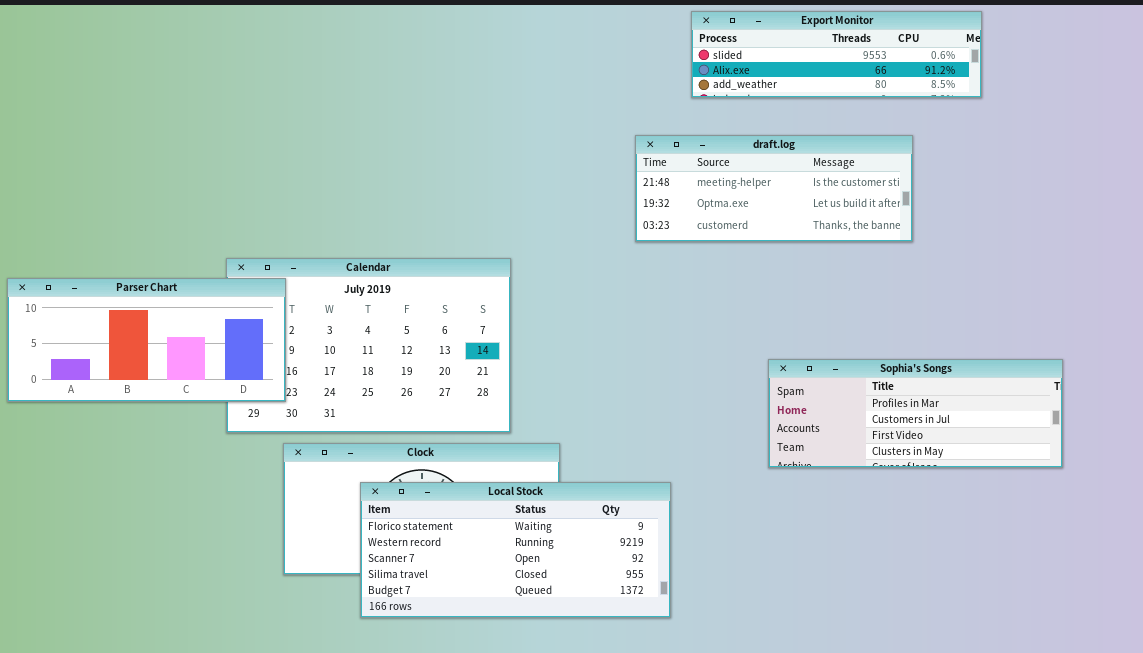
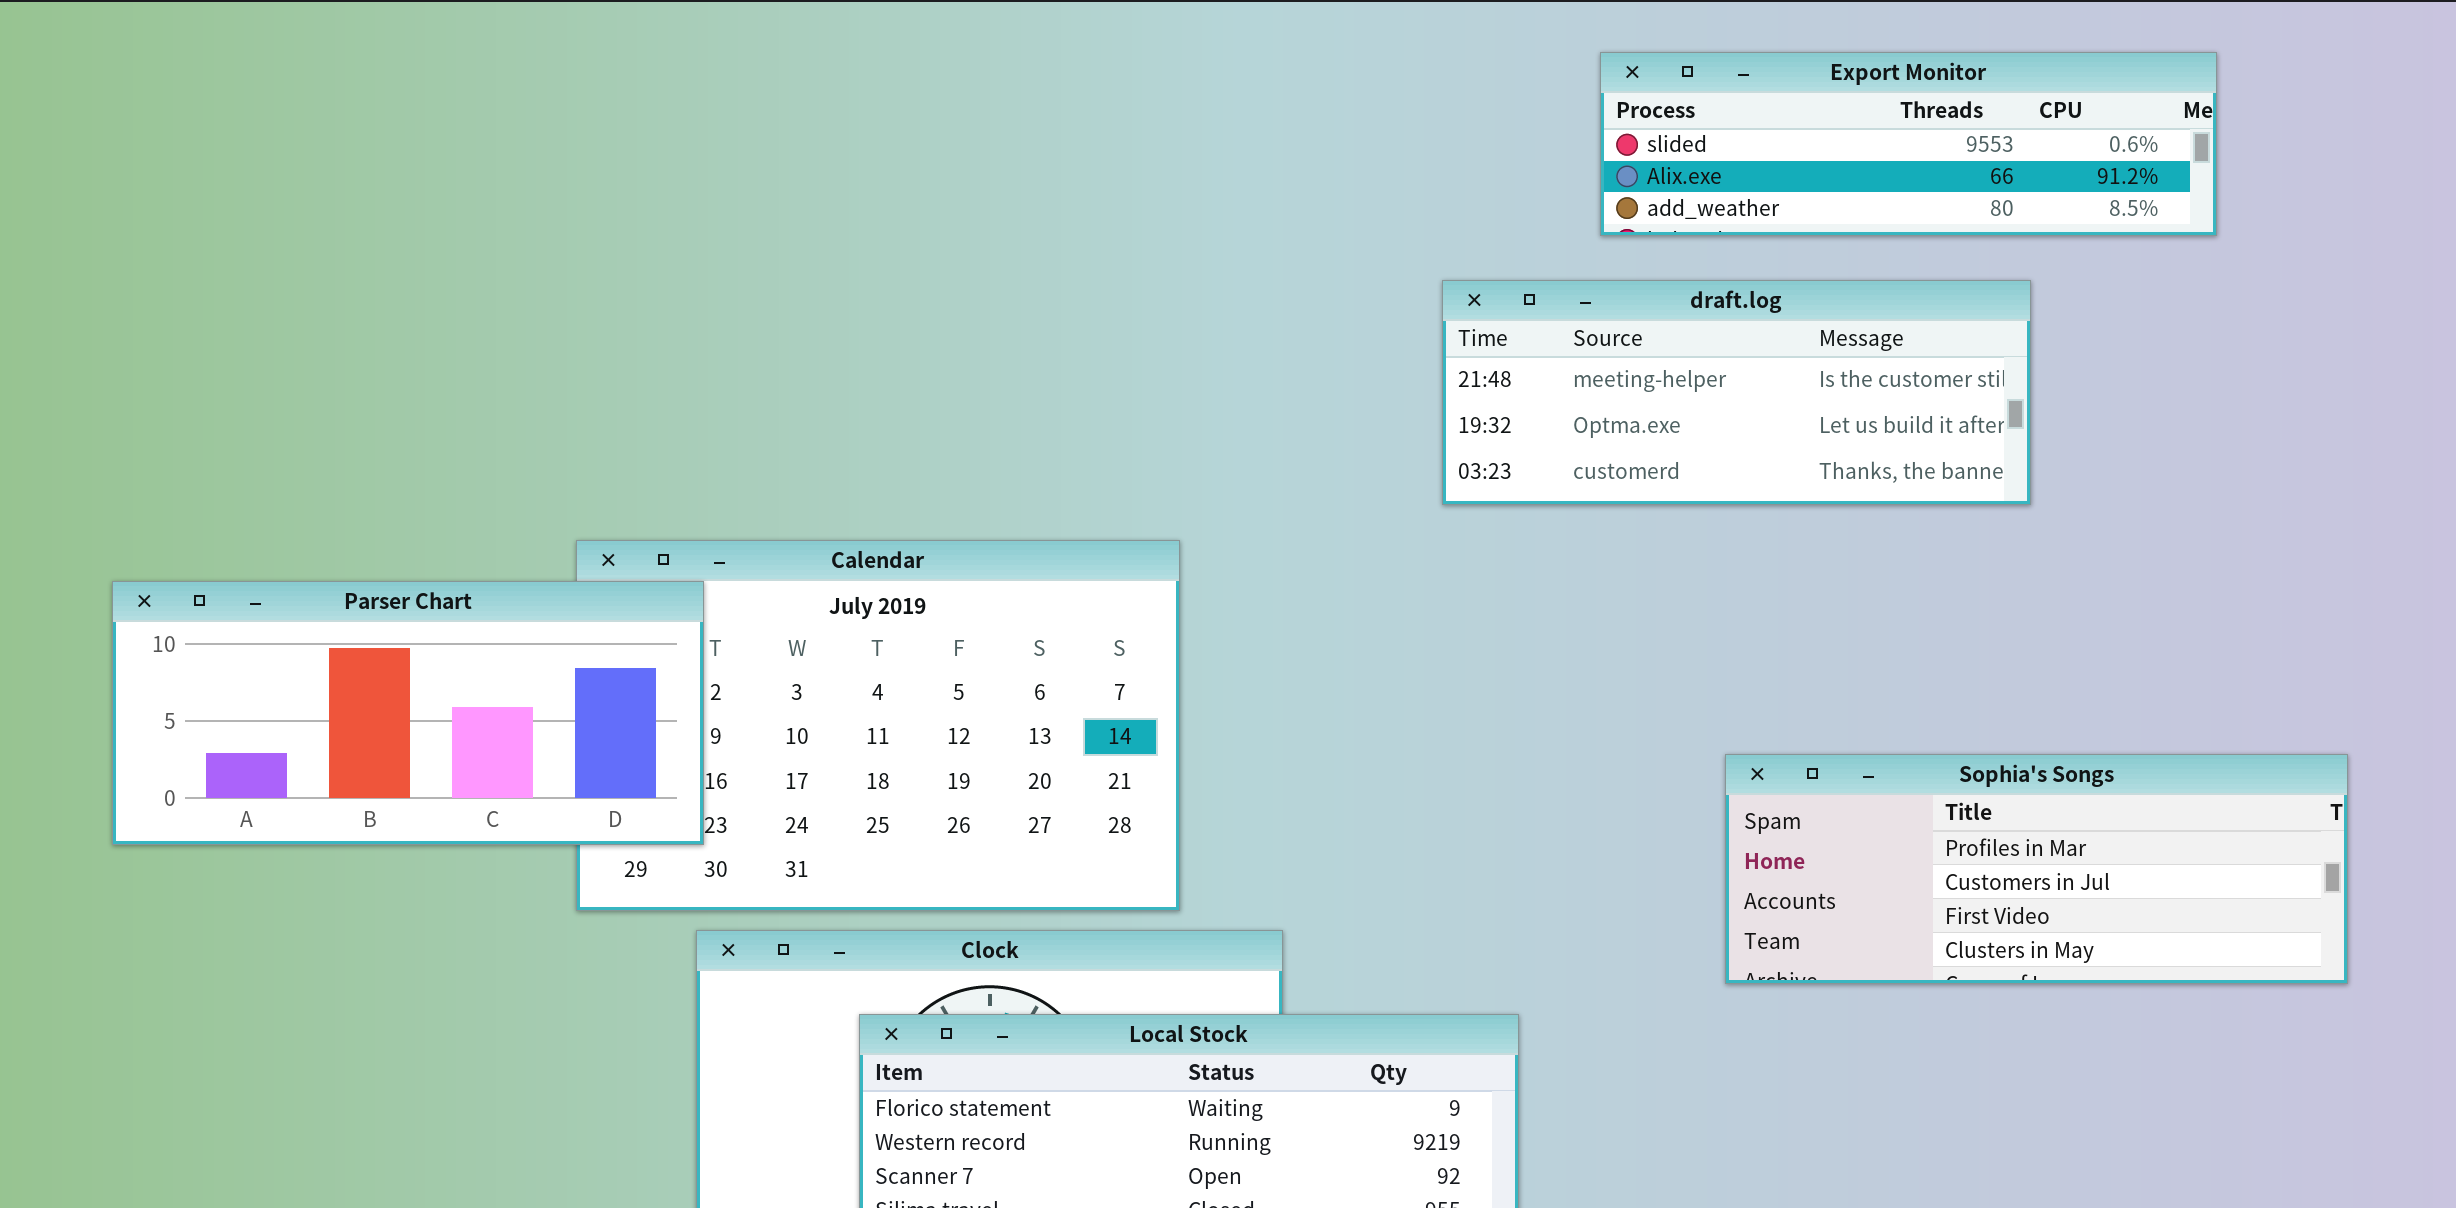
Export Monitor: [691,11,982,98] -> [1600,52,2217,236], moved

